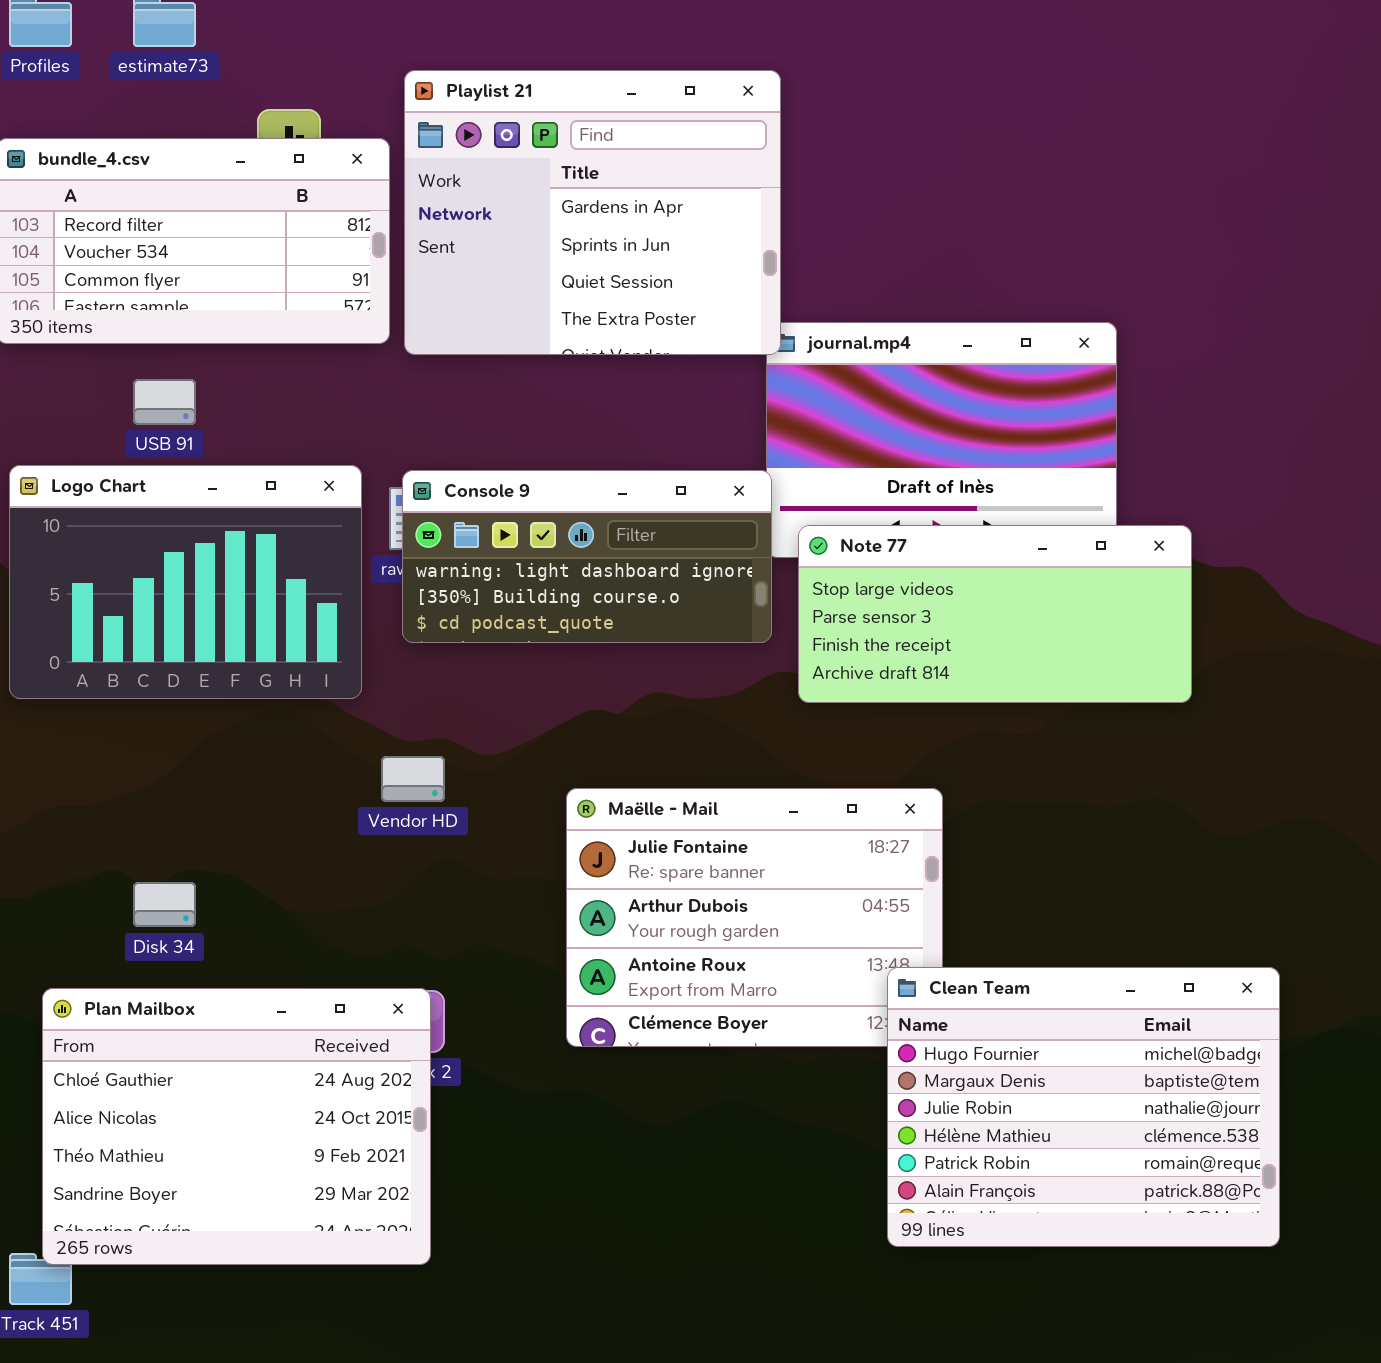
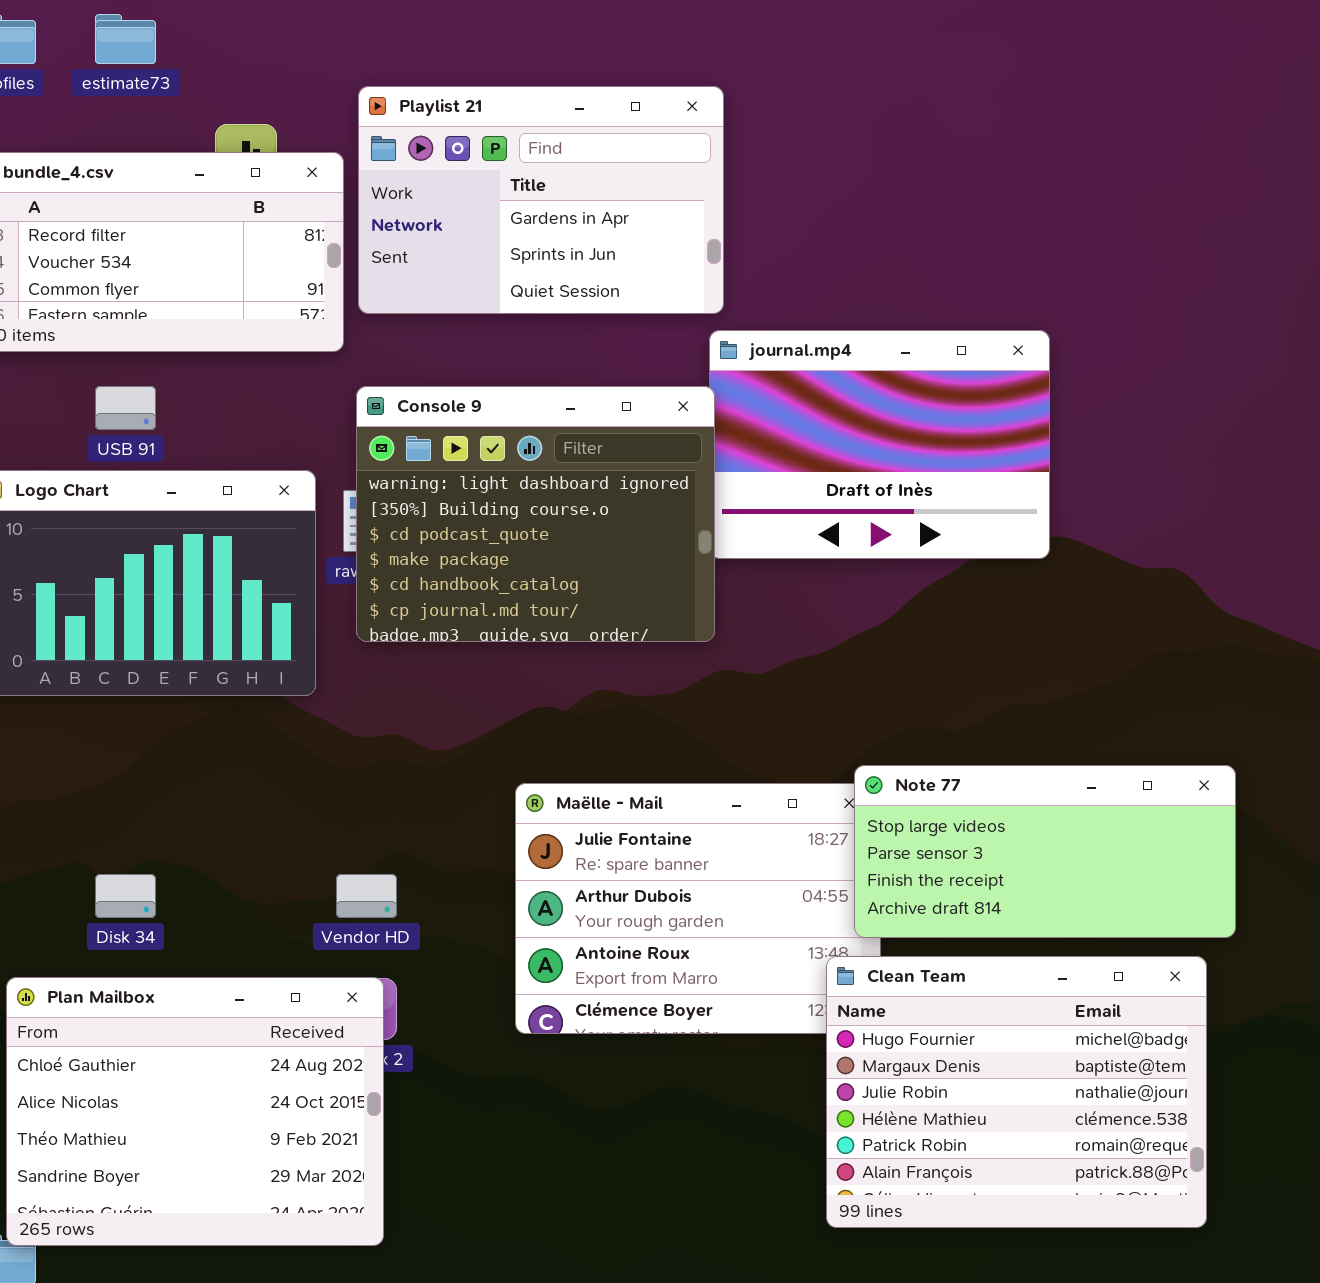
Playlist 21: [404,70,781,355] -> [358,86,724,314], resized
Console 9: [402,470,772,643] -> [356,386,715,642], resized
Note 77: [798,525,1192,703] -> [854,765,1236,938], moved
Vendor HD: [381,756,445,802] -> [336,874,397,918], moved

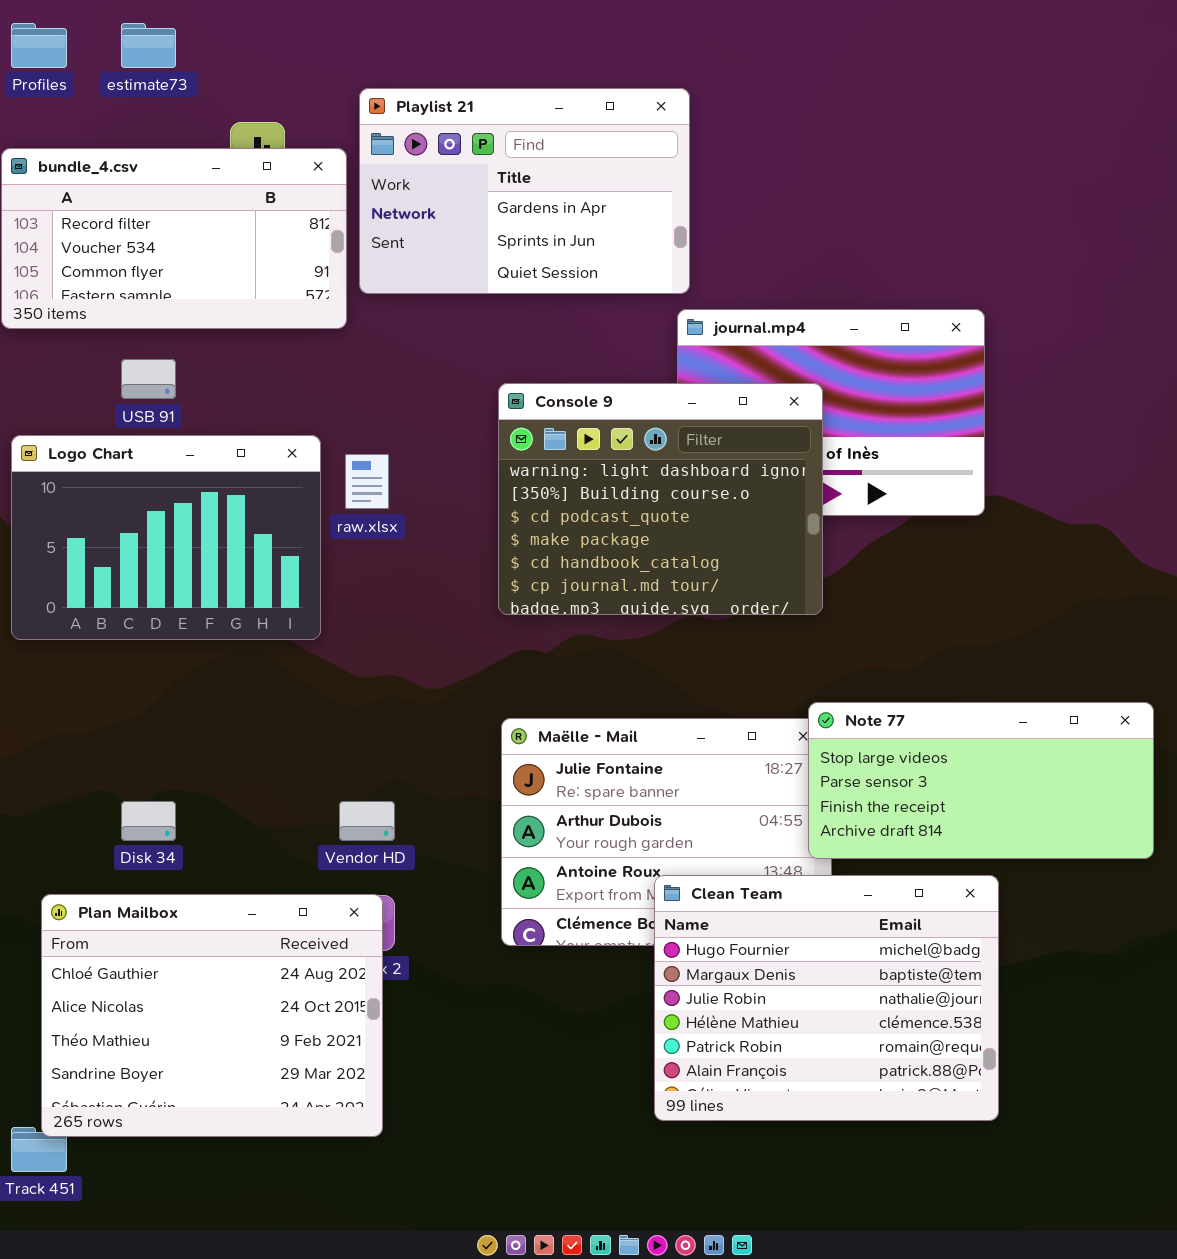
Console 9: [356,386,715,642] -> [498,383,823,615], moved
Clean Team: [826,956,1207,1228] -> [654,875,999,1121], moved

